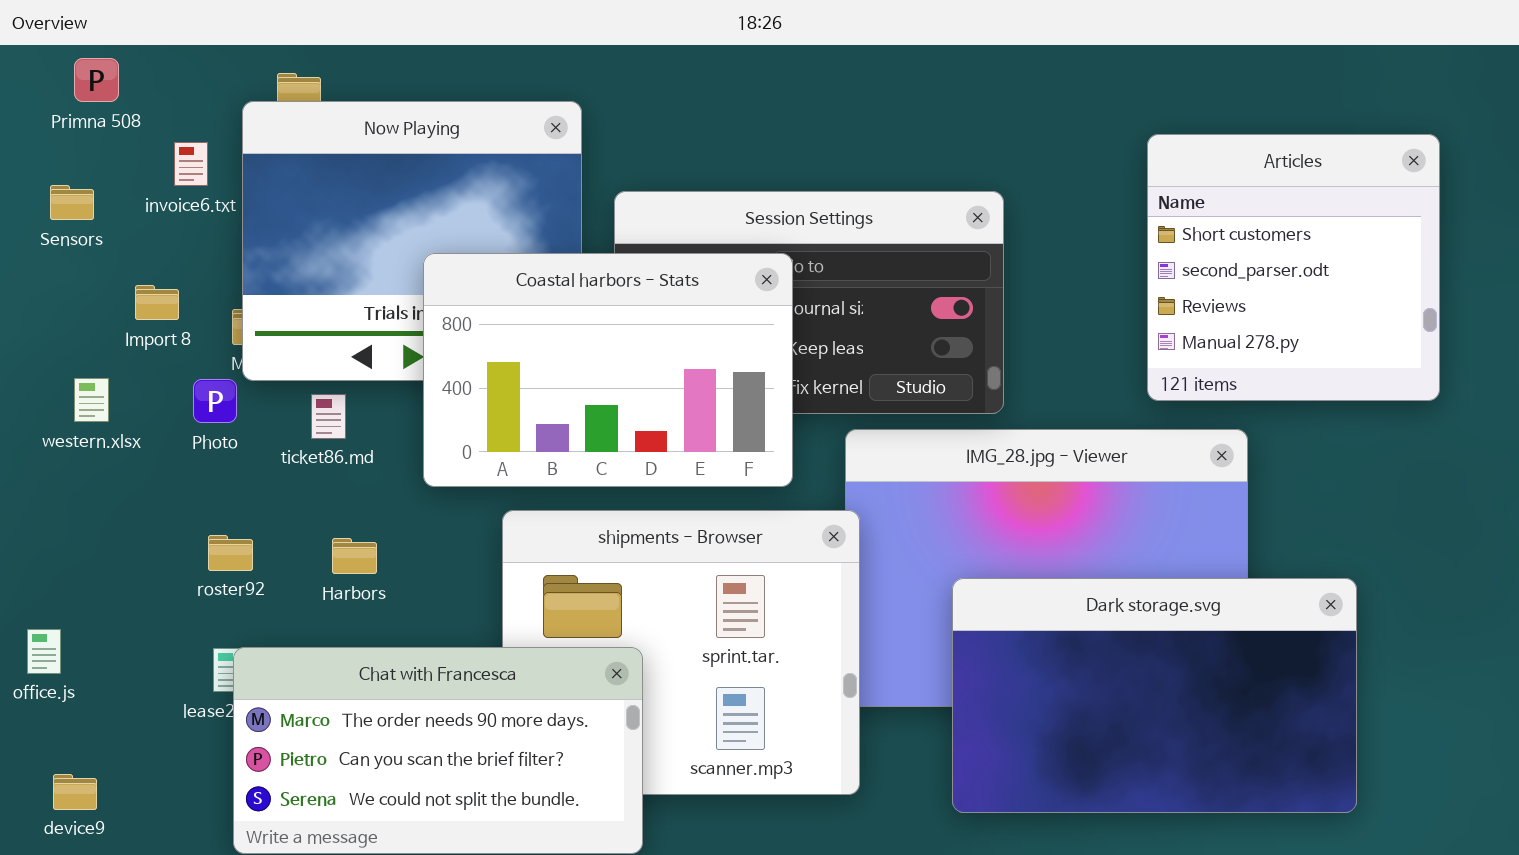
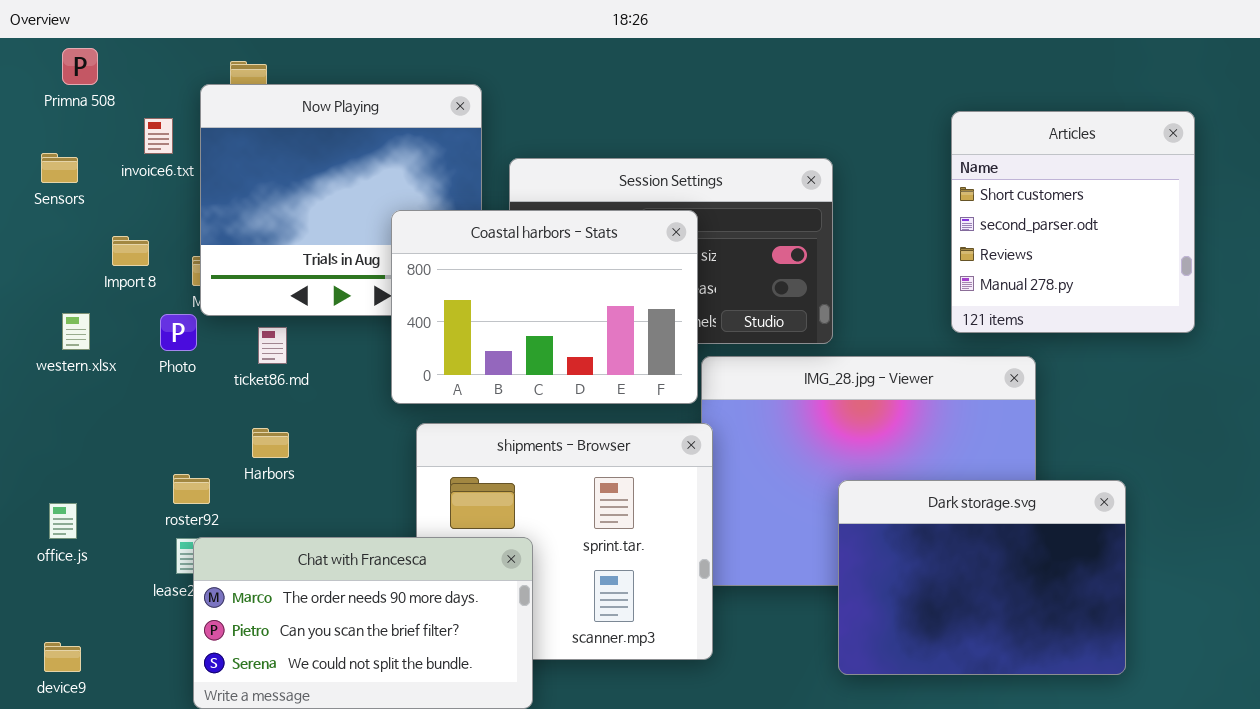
Coastal harbors - Stats: [423,253,793,487] -> [391,210,698,404], moved
roster92: [208,535,253,571] -> [173,474,210,504], moved
Harbors: [332,538,377,574] -> [252,428,289,458], moved
Dark storage.svg: [952,578,1357,813] -> [838,480,1126,675], resized
office.js: [27,629,61,674] -> [49,503,77,539], moved

